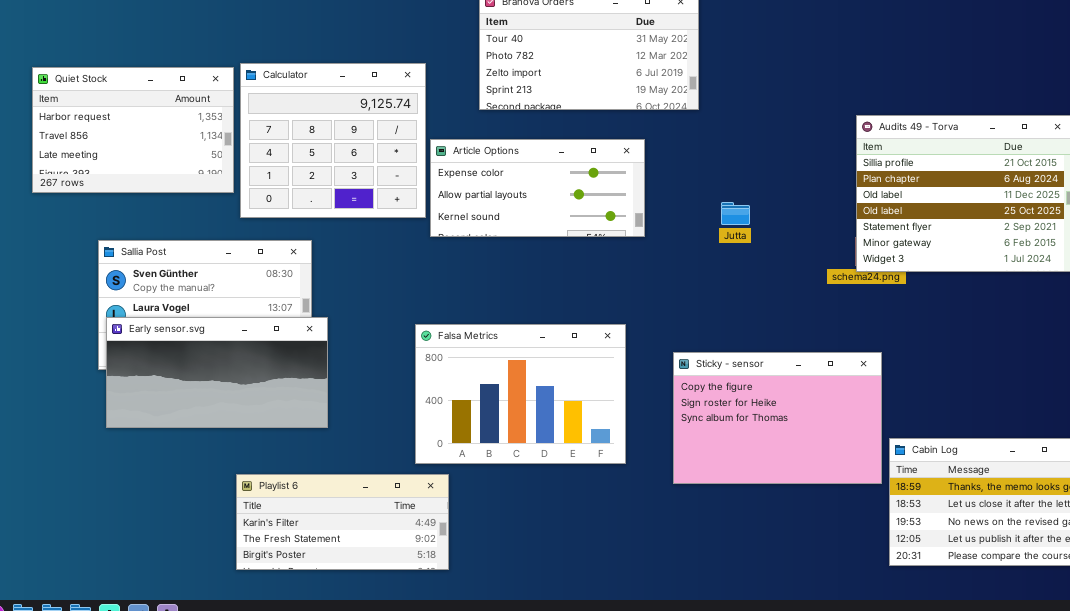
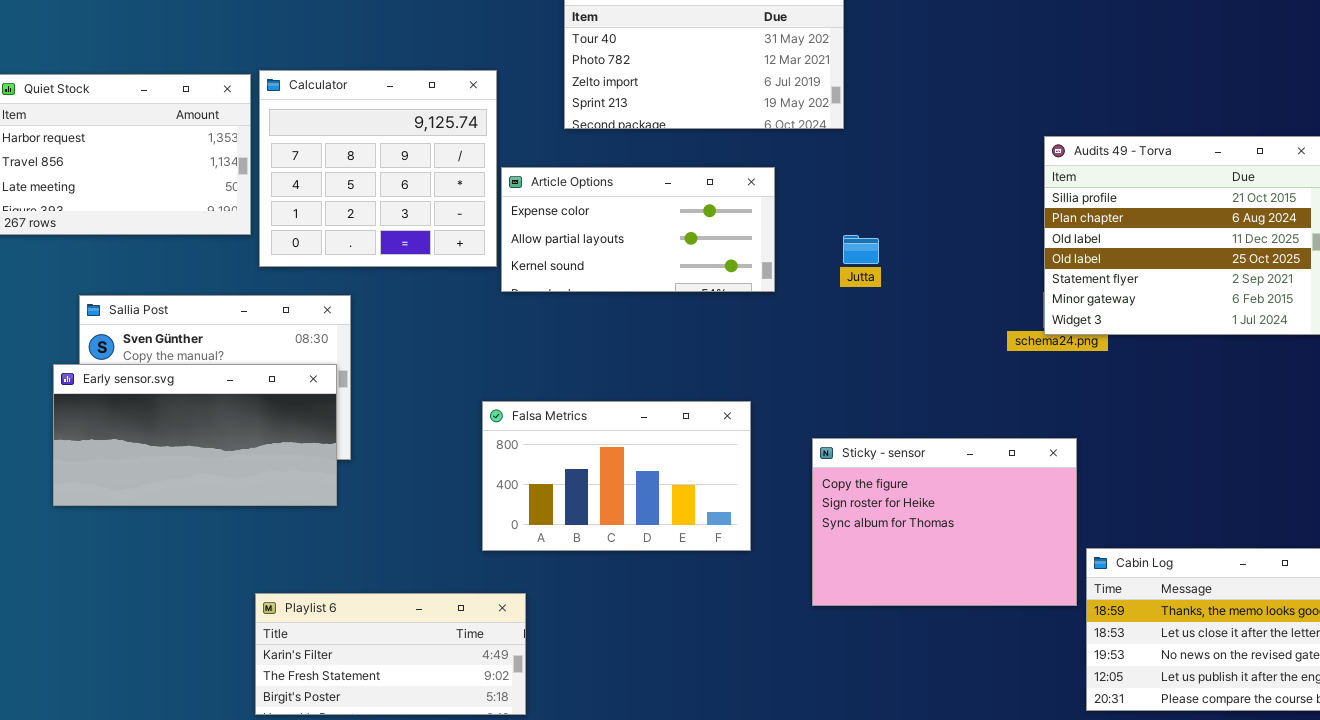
Jutta: [721,202,750,225] -> [843,235,879,264], moved
Early sensor.svg: [106,317,328,428] -> [53,364,337,506], moved
Falsa Metrics: [415,324,626,464] -> [482,401,751,551], resized

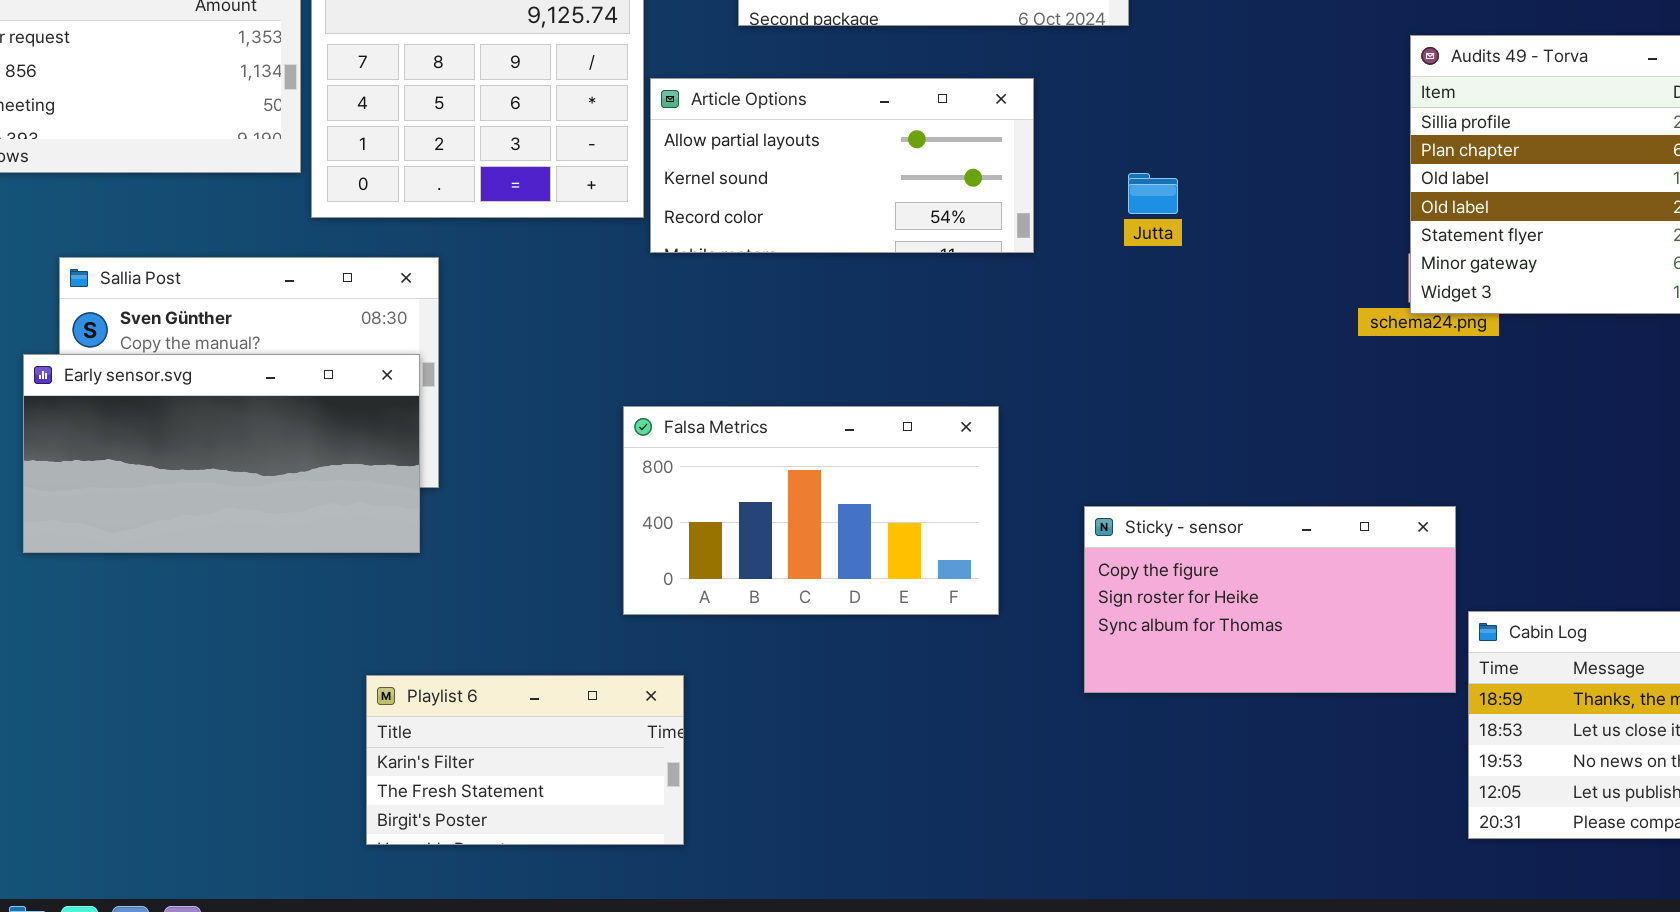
Article Options: [501,167,775,292] -> [650,78,1034,253], scrolled down 1 row
Sticky - sensor: [812,438,1077,606] -> [1084,506,1456,693], resized
Playlist 6: [255,593,526,715] -> [366,675,684,845], resized

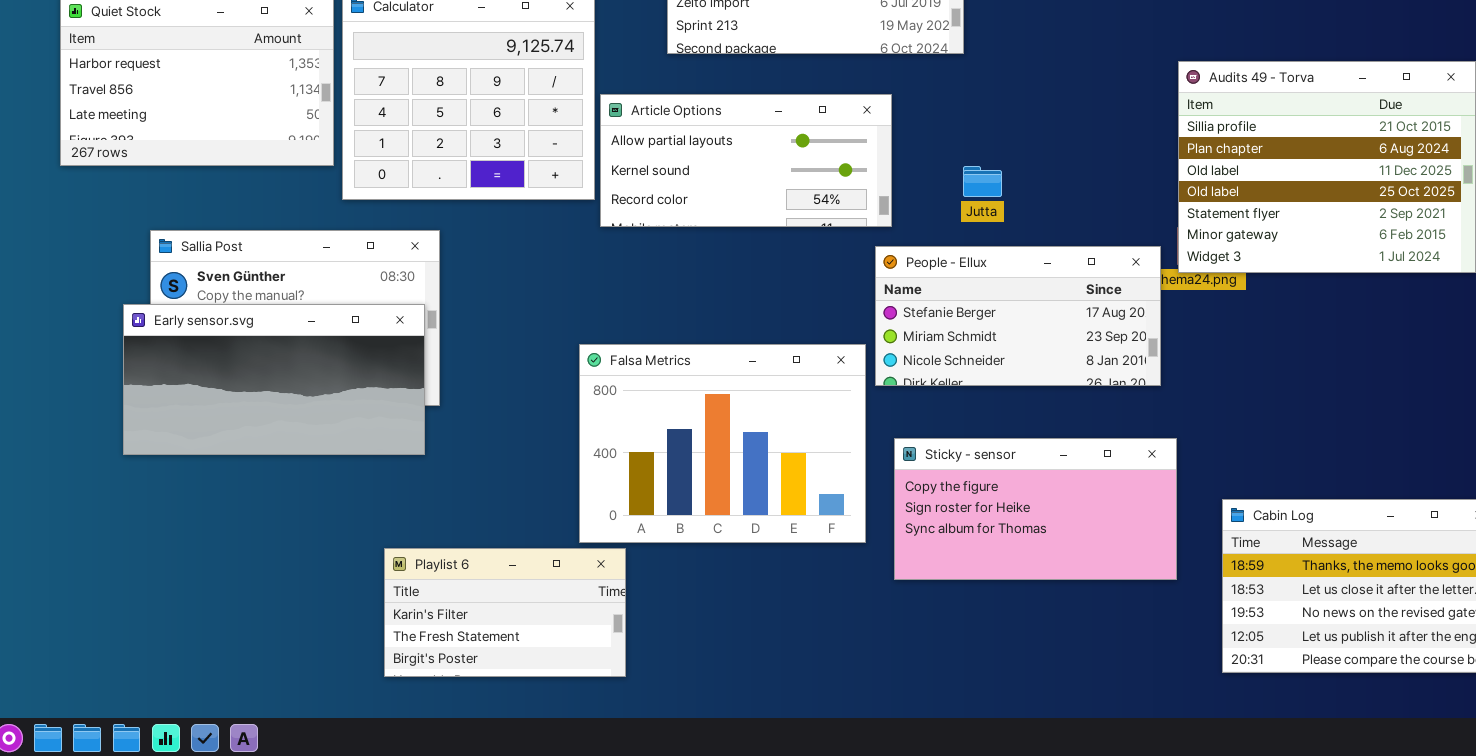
People - Ellux: none -> [875,246,1161,386], opened
Falsa Metrics: [623,406,999,615] -> [579,344,866,543], resized
Sticky - sensor: [1084,506,1456,693] -> [894,438,1177,580], moved

